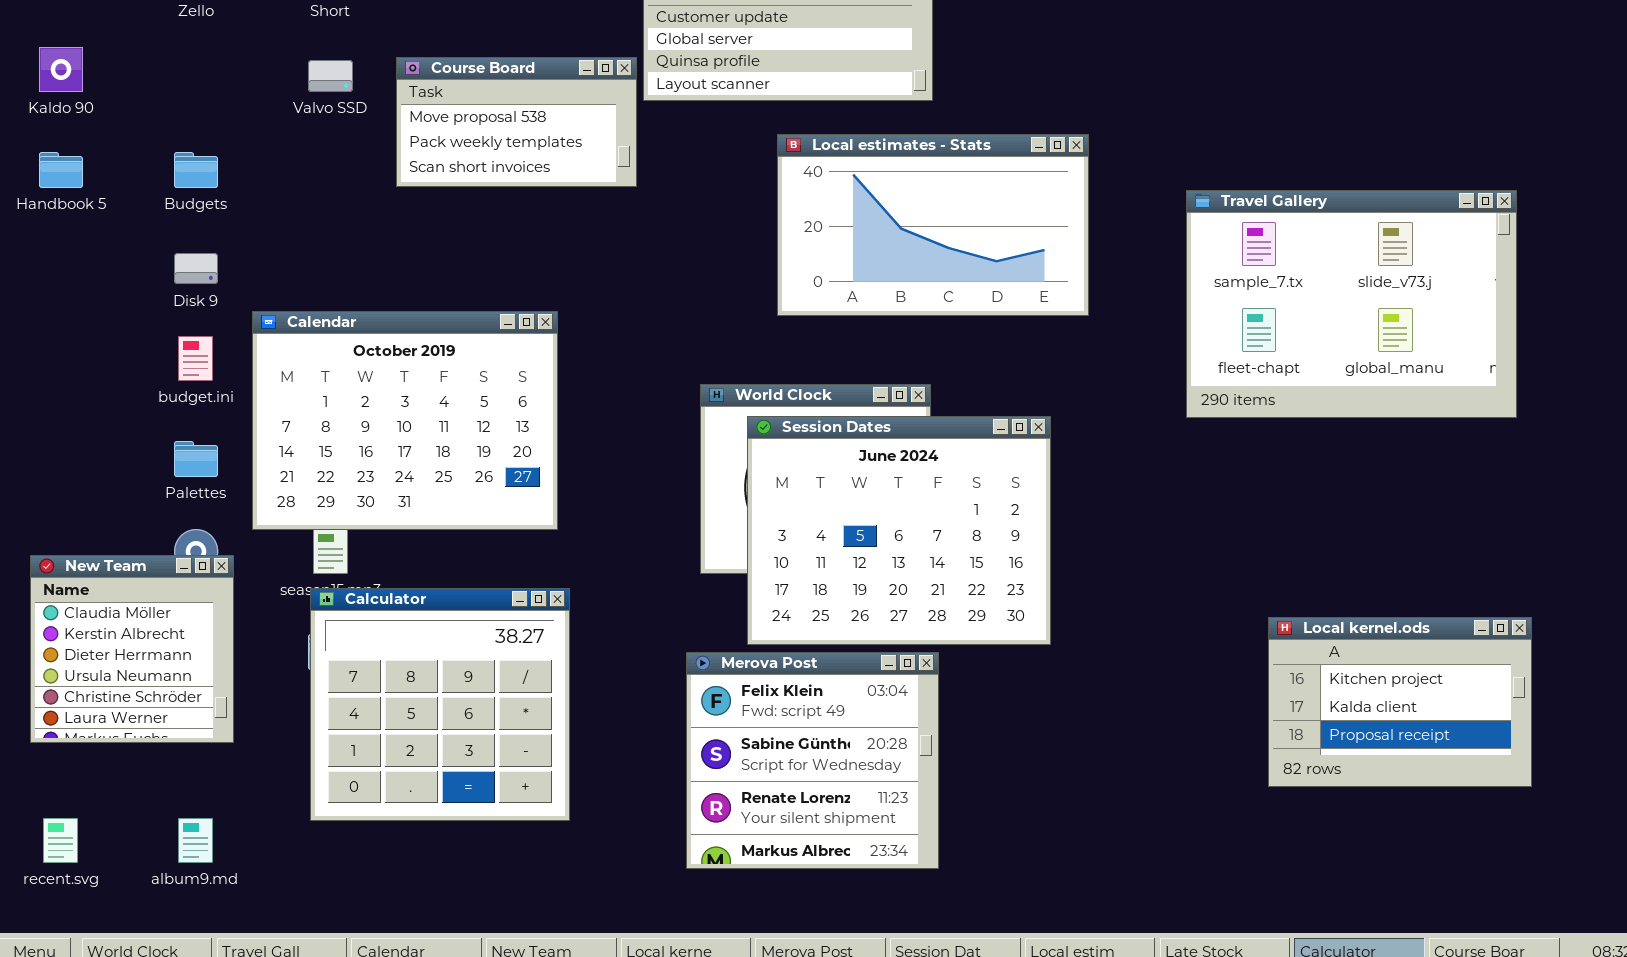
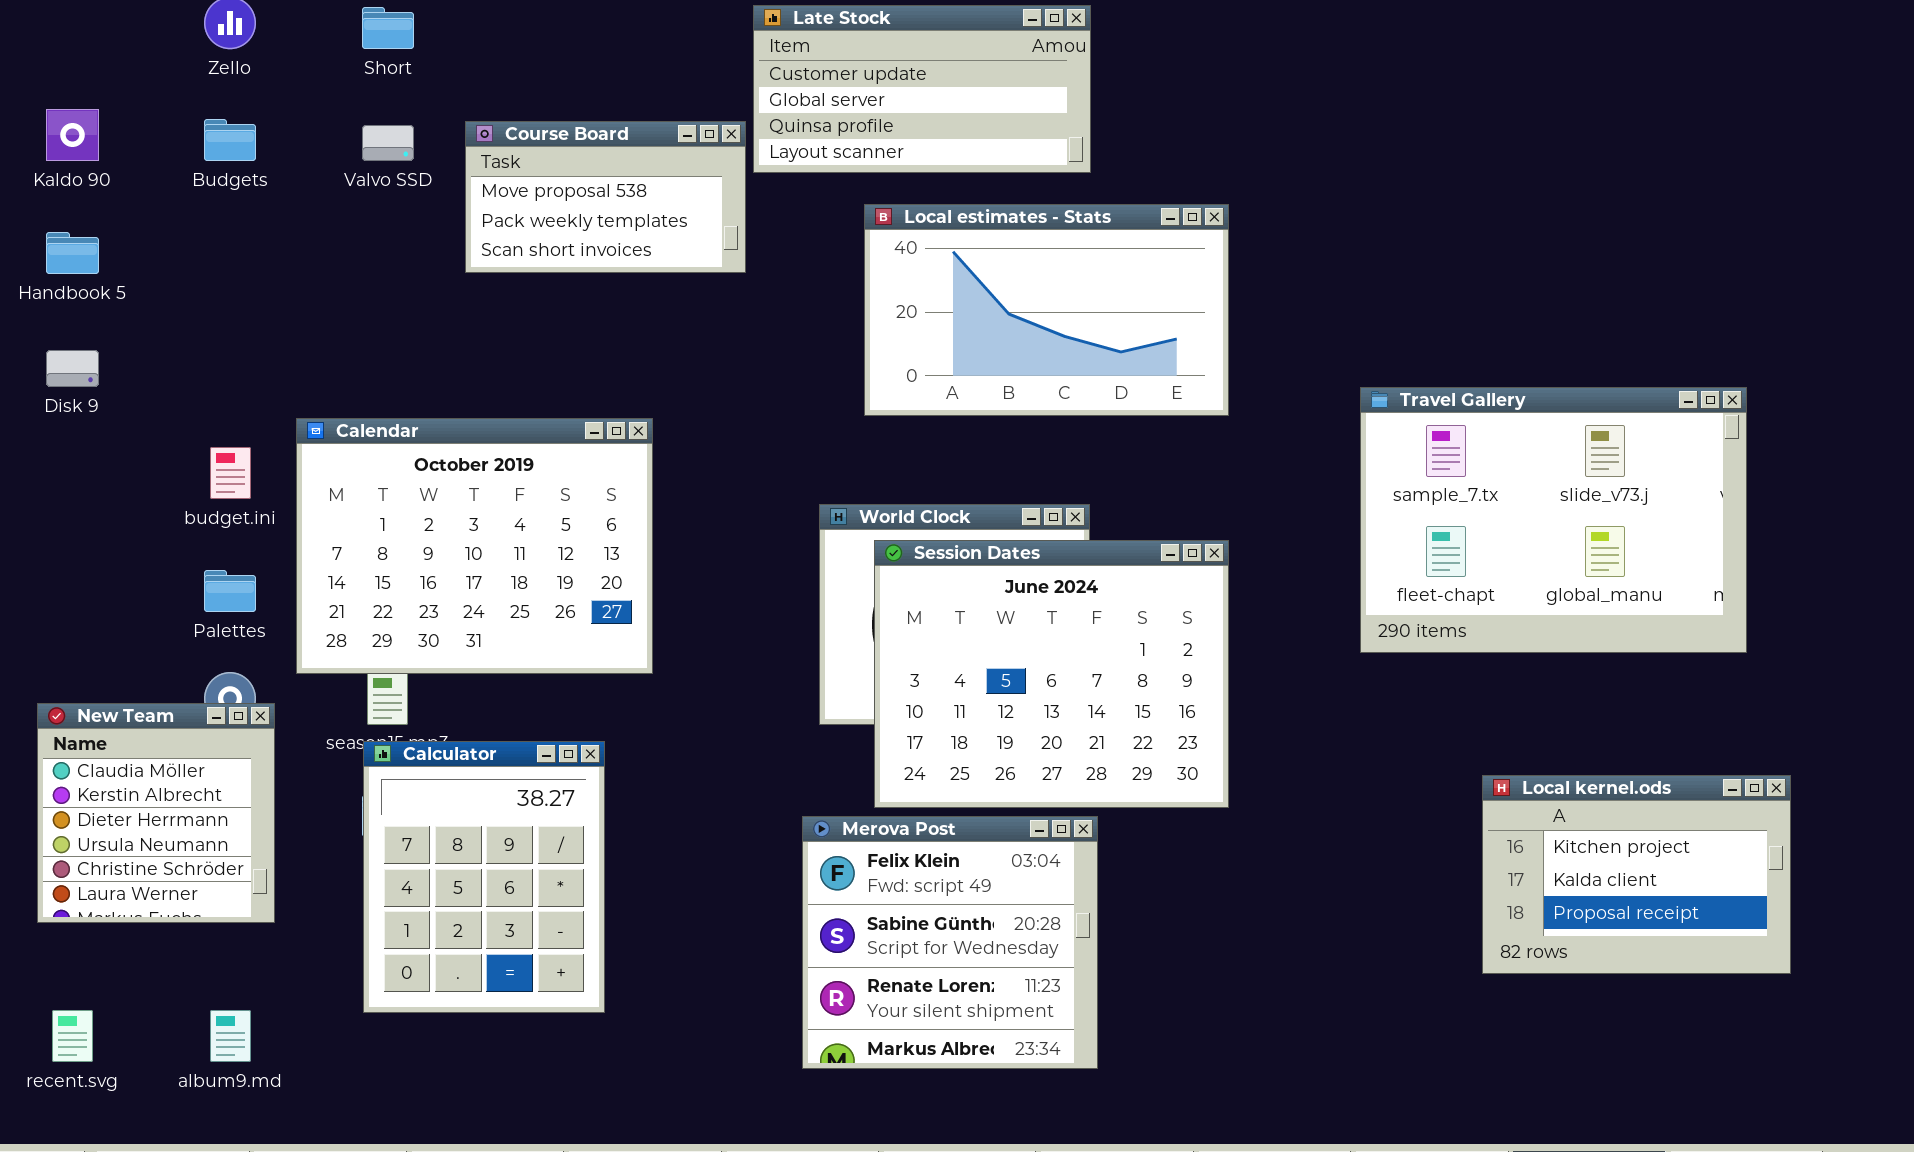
Local estimates - Stats: [777,134,1089,316] -> [864,204,1229,416], moved
Budgets: [174,152,218,188] -> [204,119,256,161], moved
Travel Gallery: [1186,190,1517,418] -> [1360,387,1747,653], moved
Disk 9: [174,253,218,284] -> [46,350,99,387], moved
Calculator: [310,588,570,821] -> [363,741,605,1013], resized

